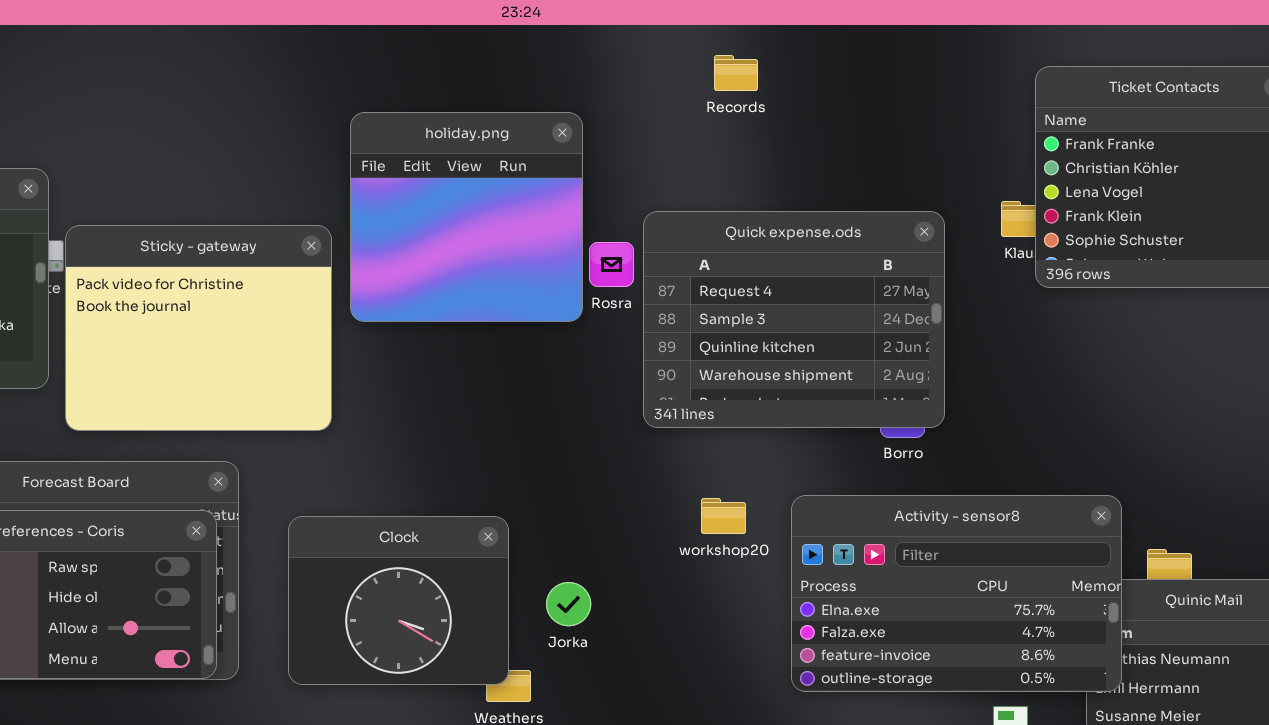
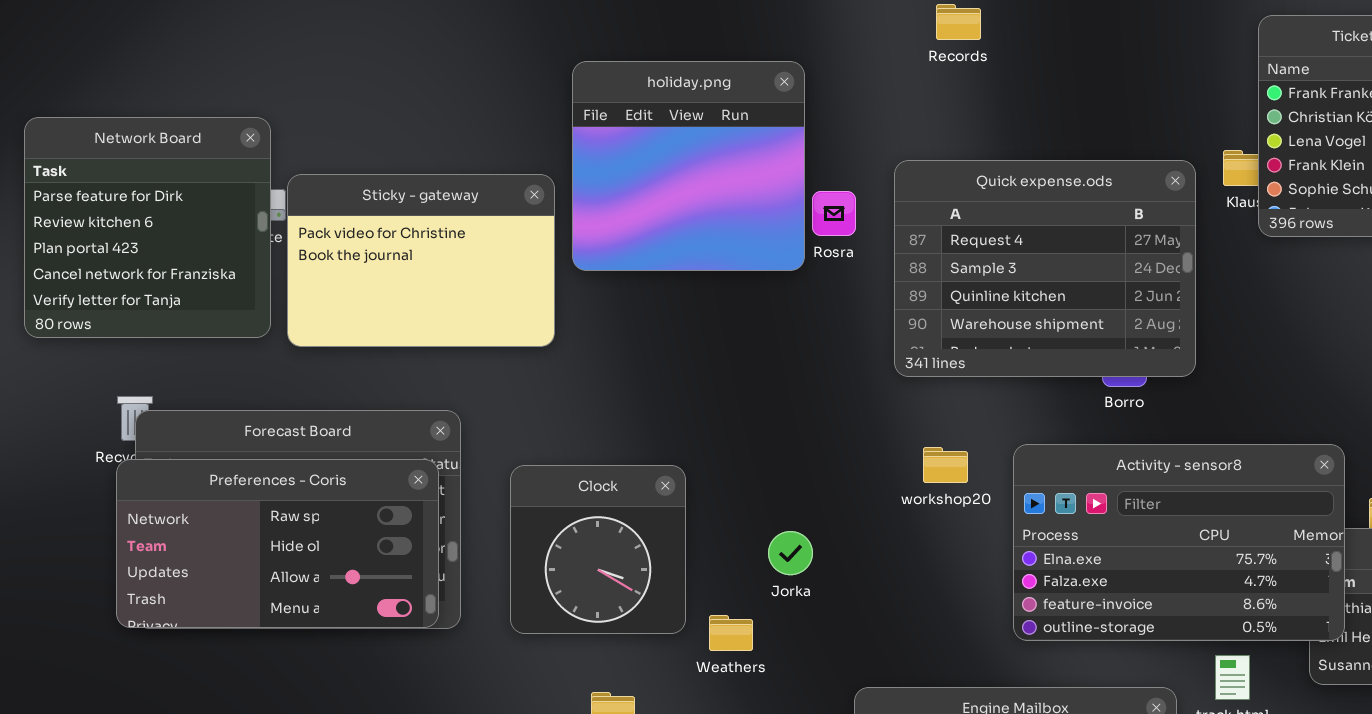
Quick expense.ods: [643,211,945,428] -> [894,160,1196,377], moved
Sticky - gateway: [65,225,332,431] -> [287,174,555,347], resized
Clock: [288,516,509,685] -> [510,465,686,634], resized

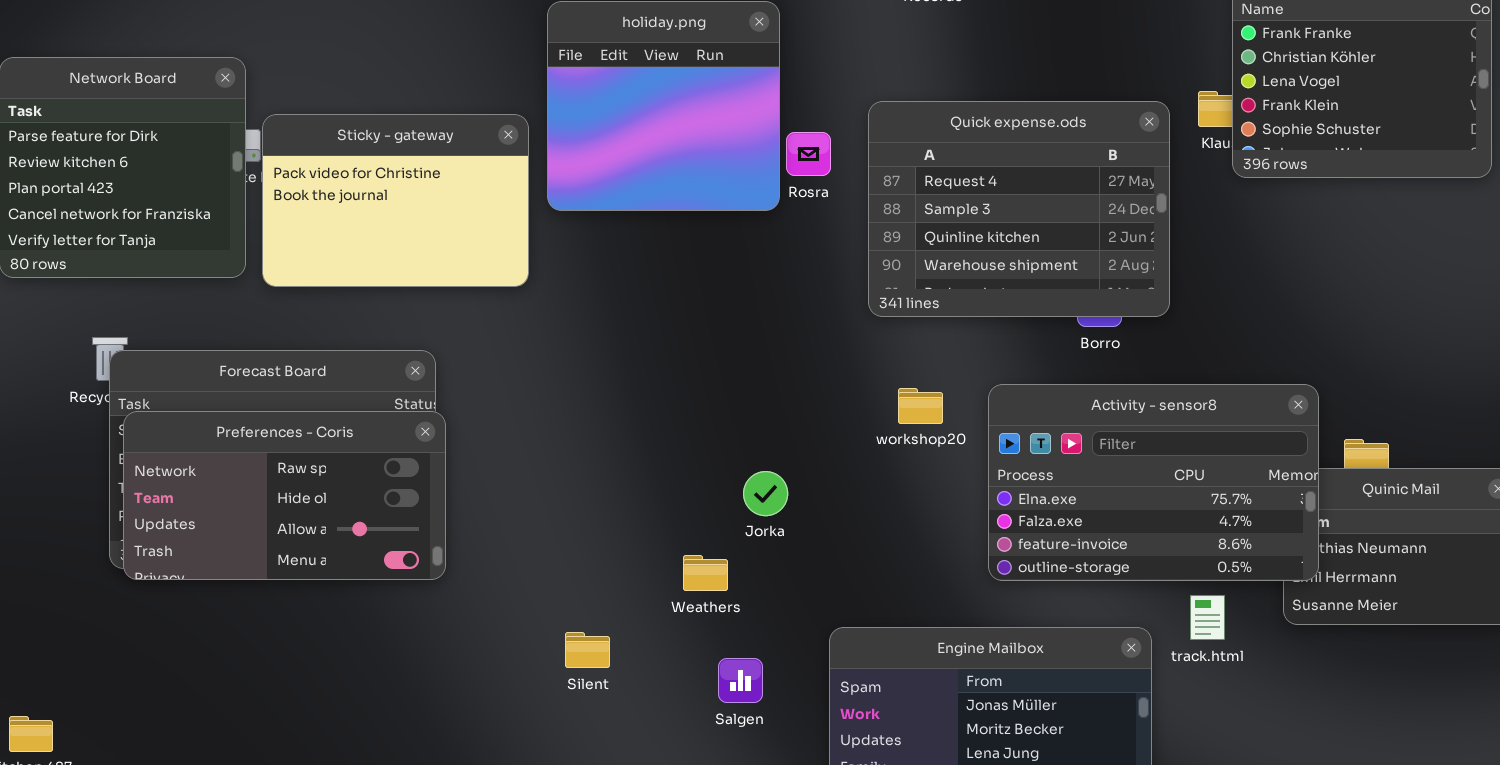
Preferences - Coris: [116,459,439,628] -> [123,411,446,580], moved
Clock: [510,465,686,634] -> none, closed

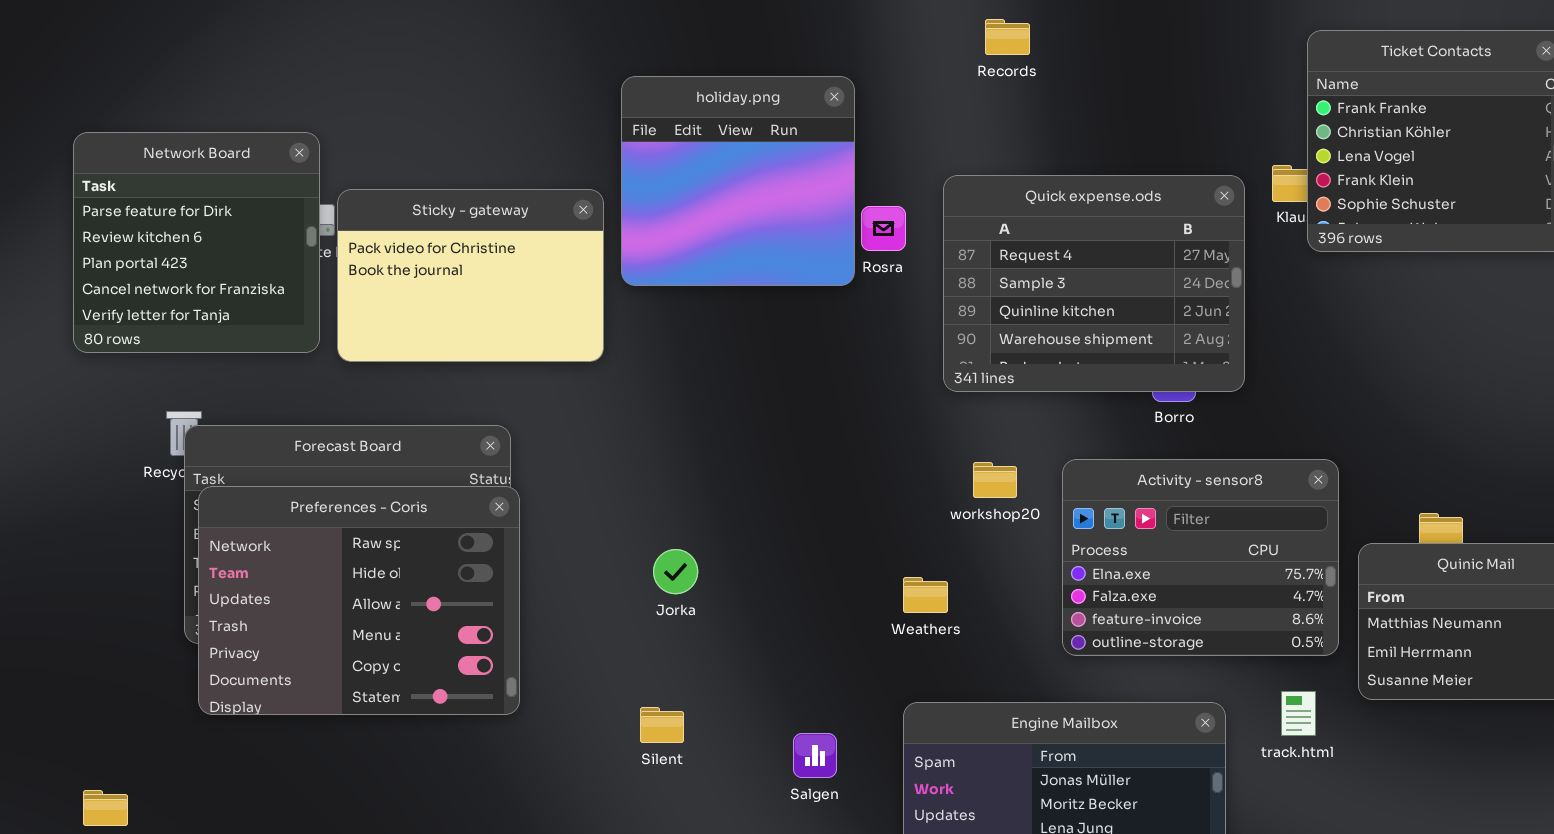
Activity - sensor8: [988,384,1319,581] -> [1062,459,1339,656], resized
Preferences - Coris: [123,411,446,580] -> [198,486,520,715], resized
Jorka: [743,471,788,516] -> [653,549,698,594], moved
Weathers: [683,555,728,591] -> [903,577,948,613], moved
track.html: [1190,595,1225,640] -> [1281,691,1316,736], moved

